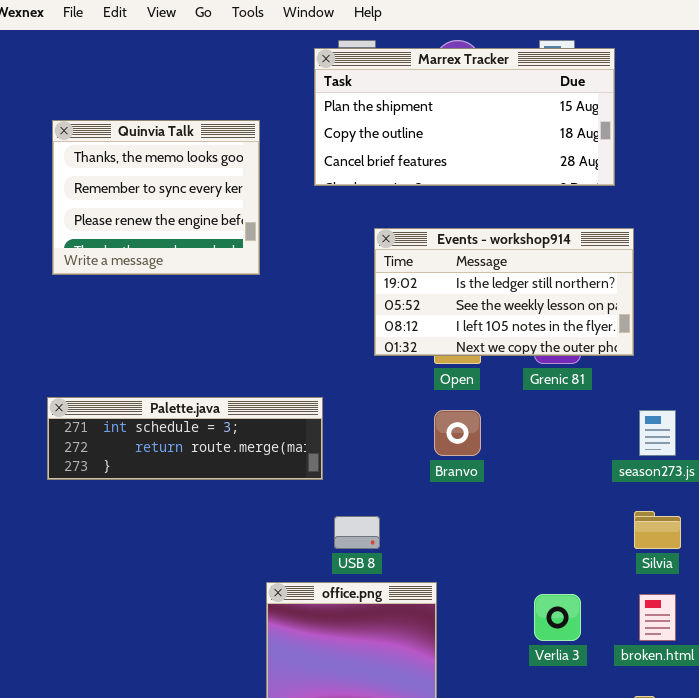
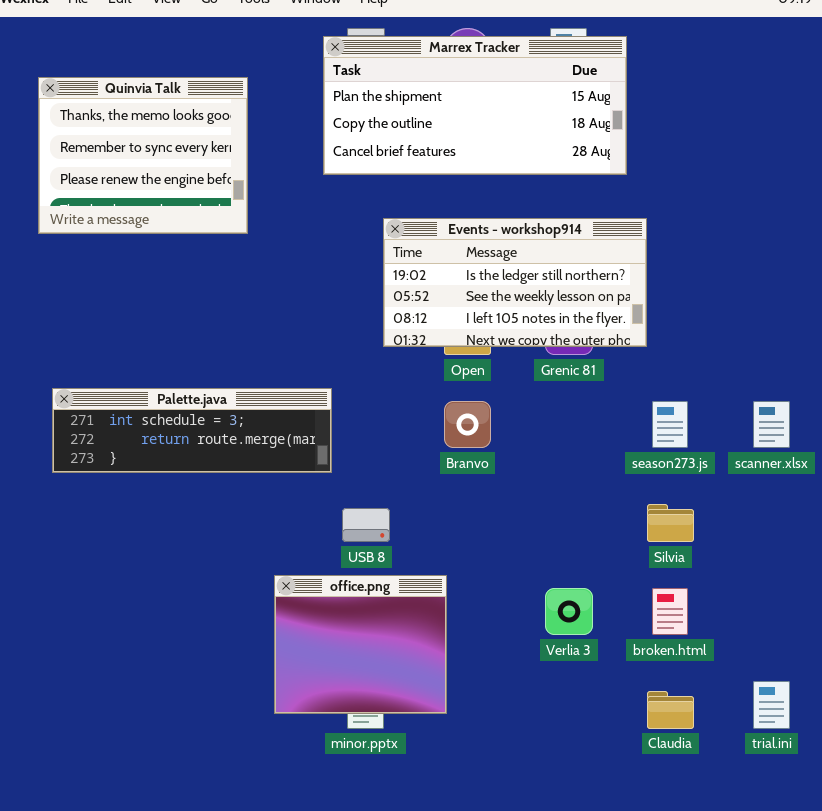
Quinvia Talk: [52,120,260,275] -> [38,77,248,234], moved

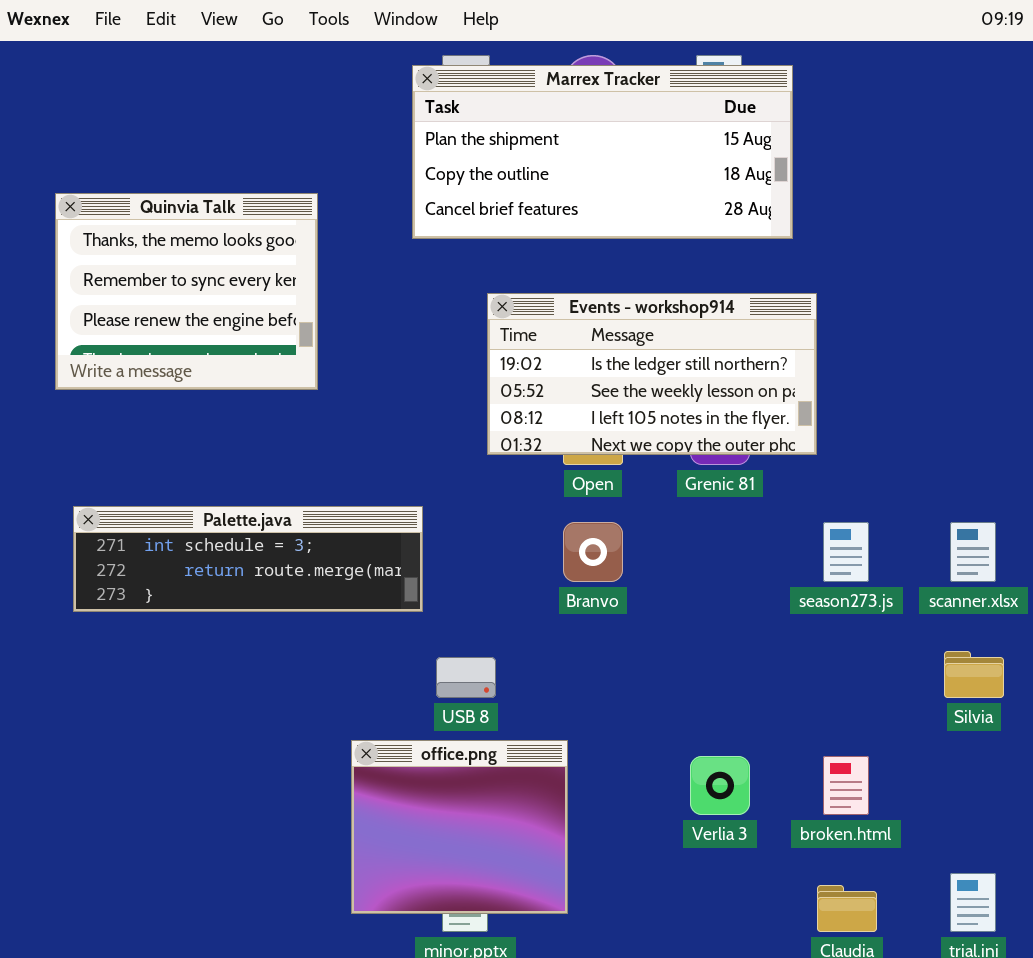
Quinvia Talk: [38,77,248,234] -> [55,193,318,390], moved
Silvia: [647,504,694,542] -> [944,651,1004,698], moved

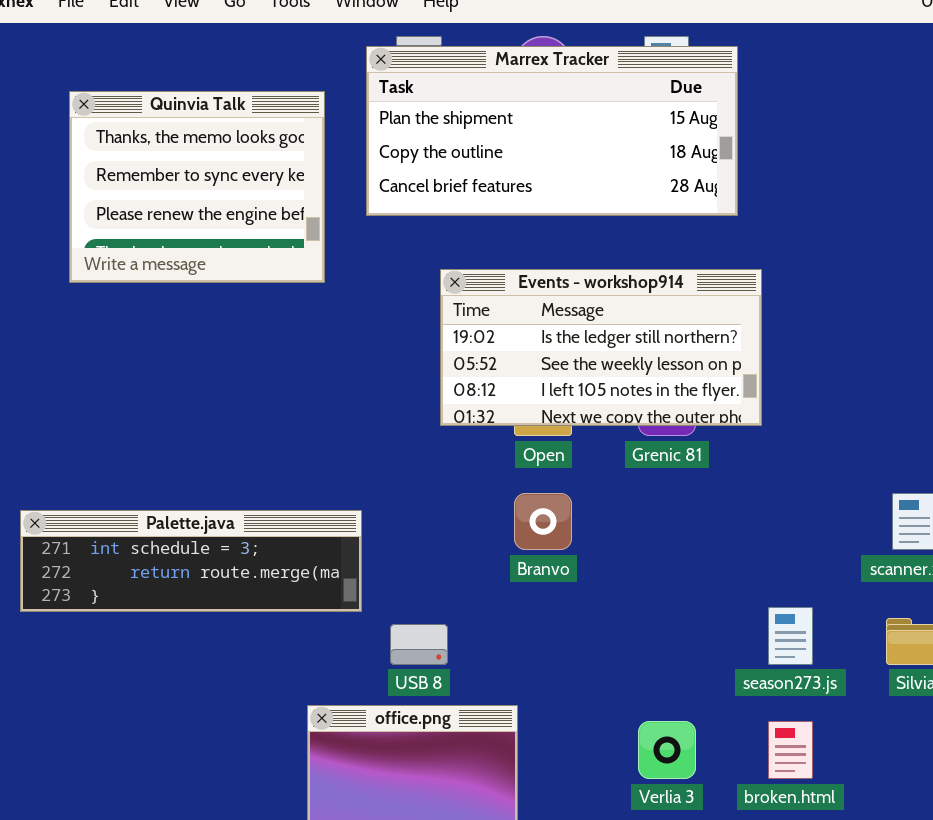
Quinvia Talk: [55,193,318,390] -> [69,91,325,283], moved
Palette.java: [73,506,423,612] -> [20,510,362,612], moved
season273.js: [823,522,869,582] -> [768,607,813,665], moved

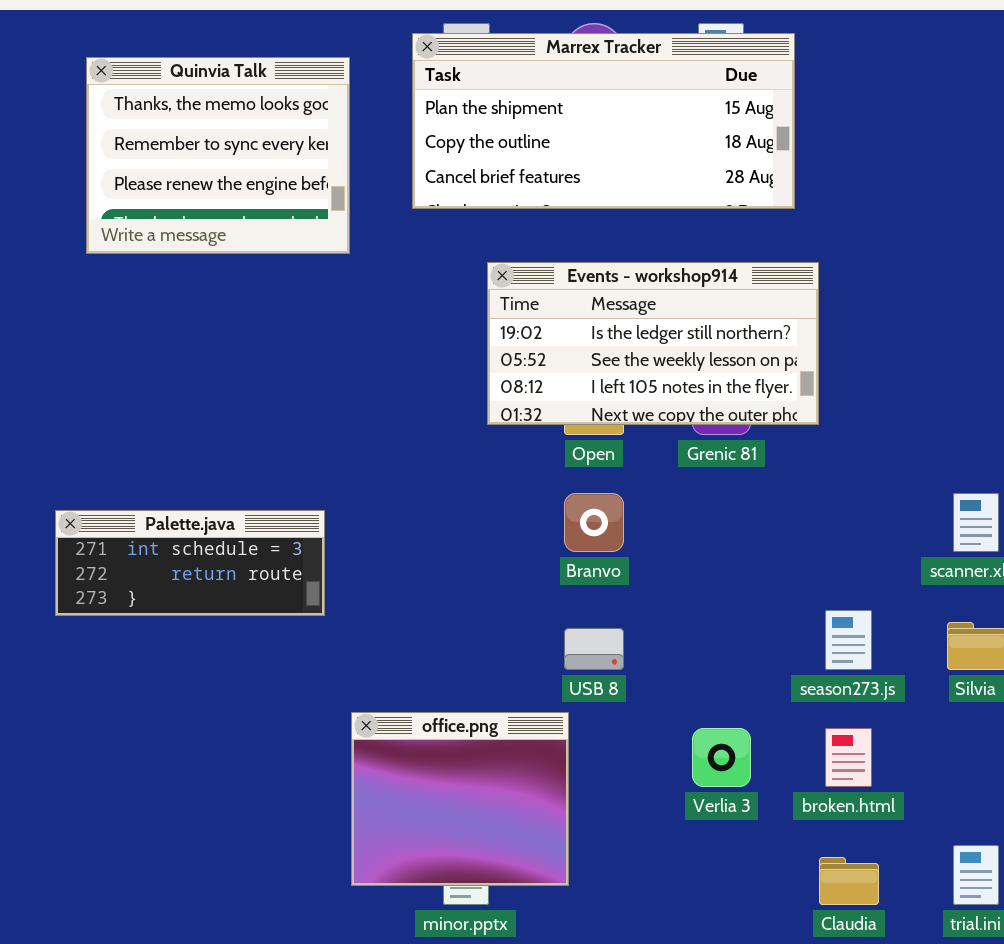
Quinvia Talk: [69,91,325,283] -> [86,57,350,254], moved
Palette.java: [20,510,362,612] -> [55,510,325,616], resized
USB 8: [390,624,448,665] -> [564,628,624,670], moved

